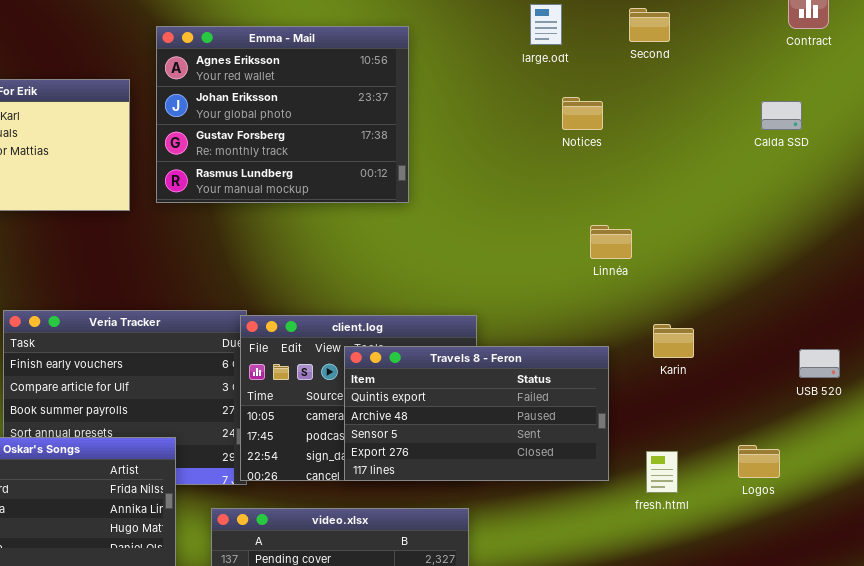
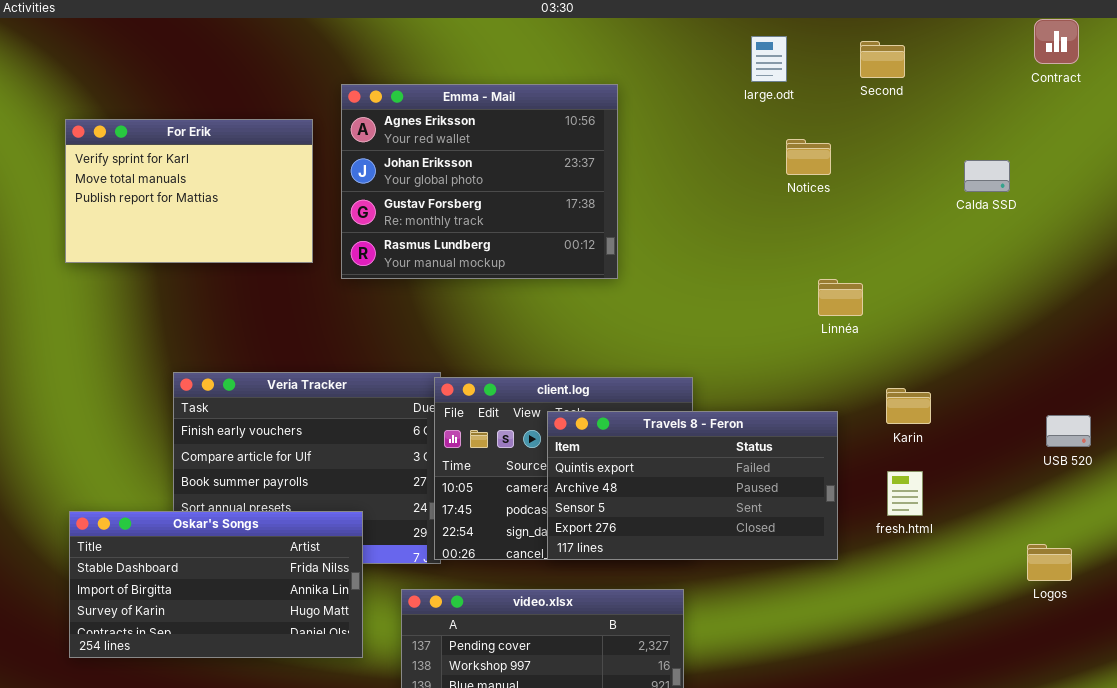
Emma - Mail: [156,26,409,203] -> [341,84,618,279], moved
Calda SSD: [761,101,802,130] -> [964,160,1010,192], moved
Logos: [738,445,780,478] -> [1027,544,1072,581], moved
fresh.html: [646,451,678,493] -> [887,471,923,516], moved

